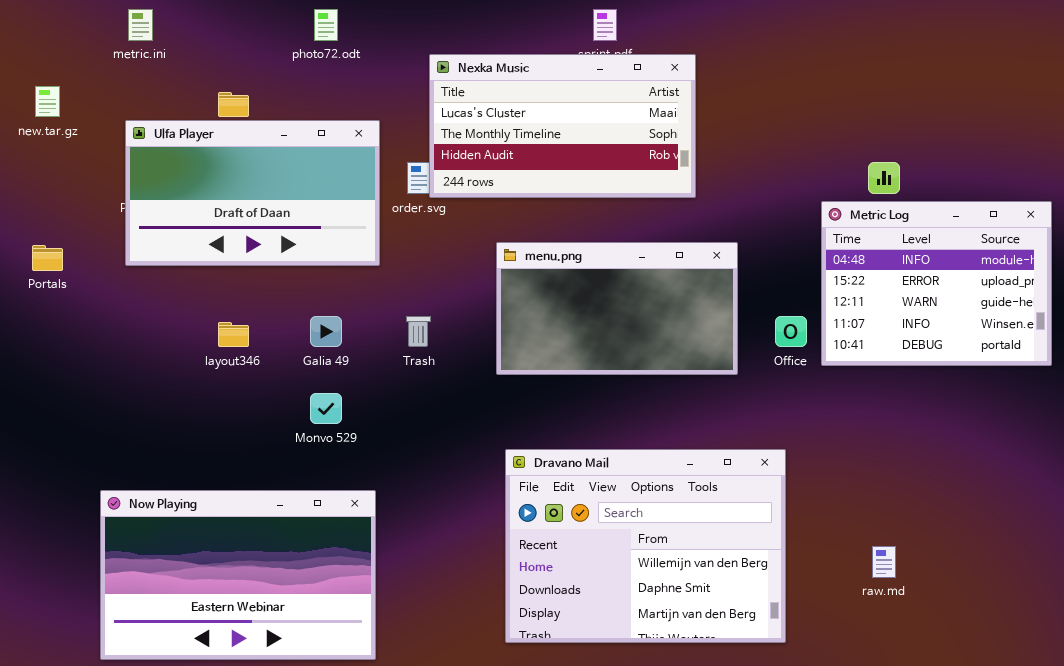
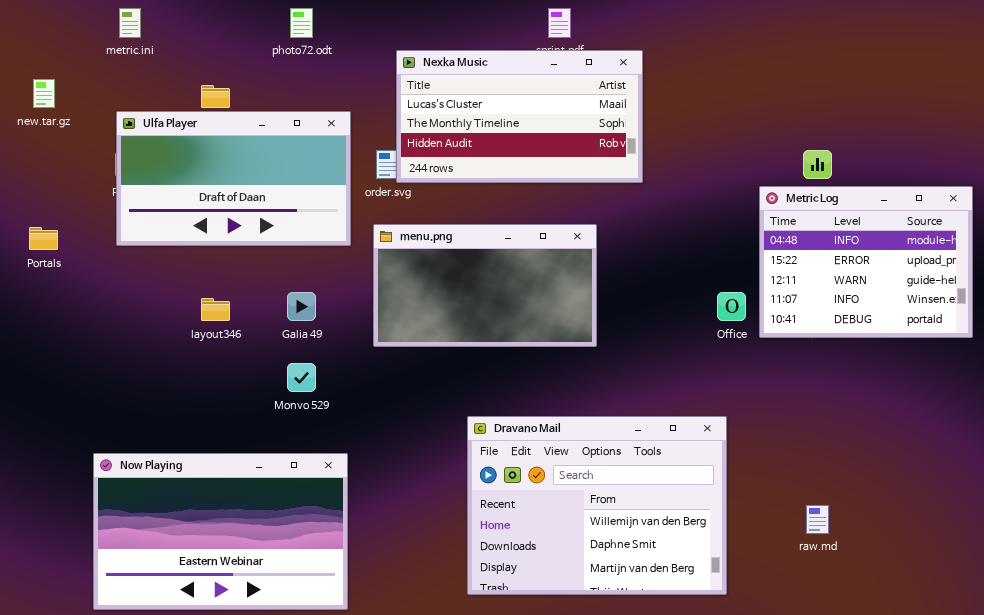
menu.png: [496,242,738,375] -> [373,224,597,347], moved

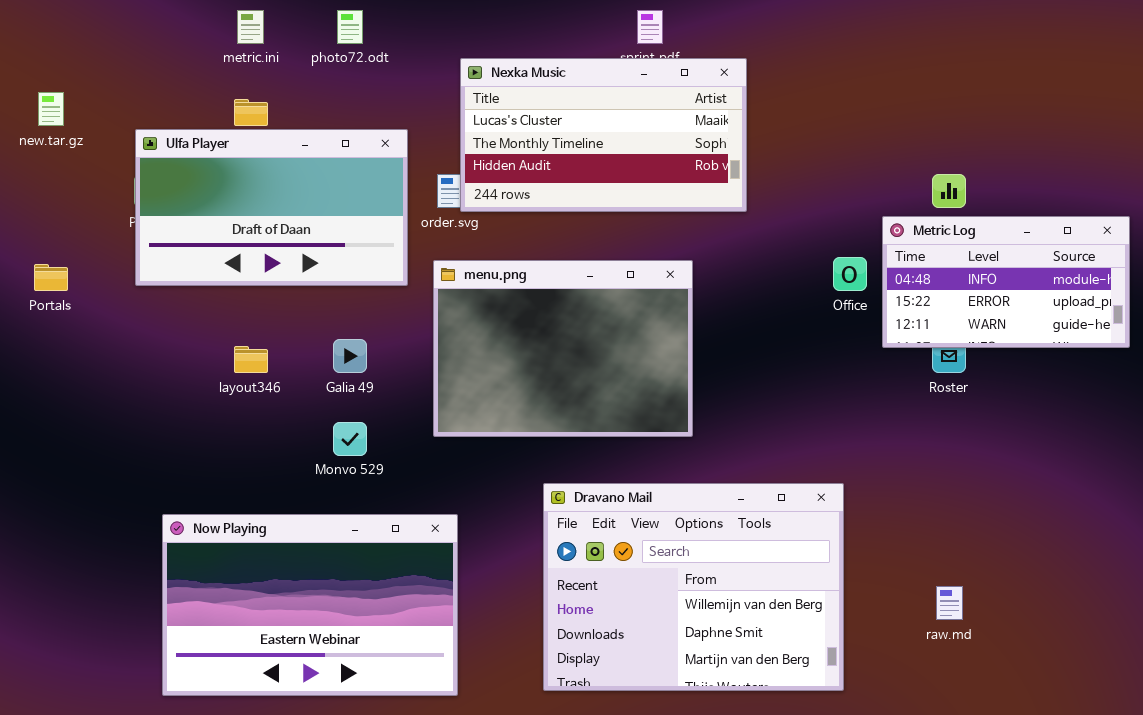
metric.ini: [119,8,141,38] -> [237,10,264,44], moved
Metric Log: [759,186,973,338] -> [882,216,1130,348], resized
menu.png: [373,224,597,347] -> [433,260,693,437], resized
Office: [717,292,746,321] -> [833,257,867,291], moved
Now Playing: [93,453,348,610] -> [162,514,458,696], moved

